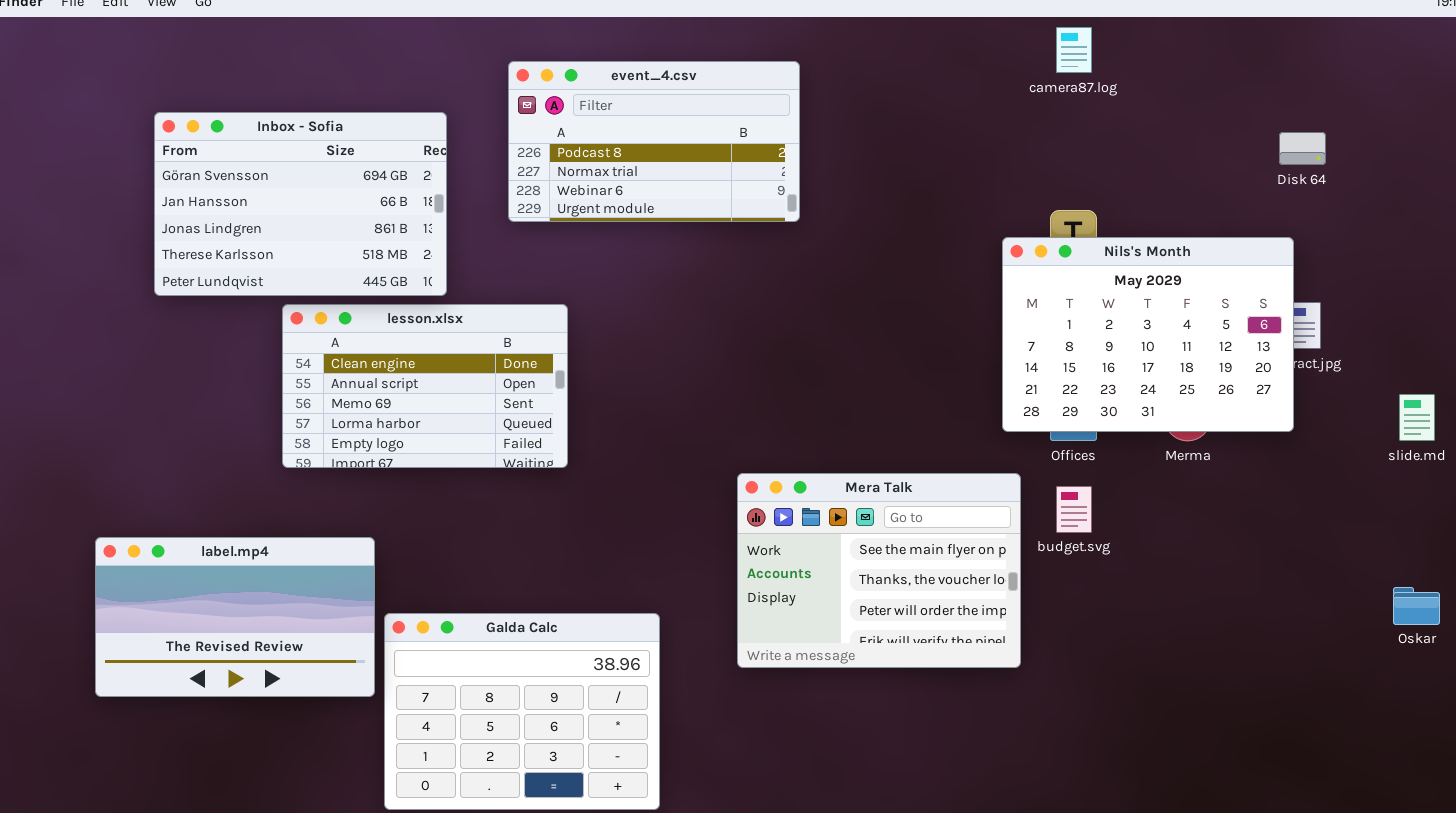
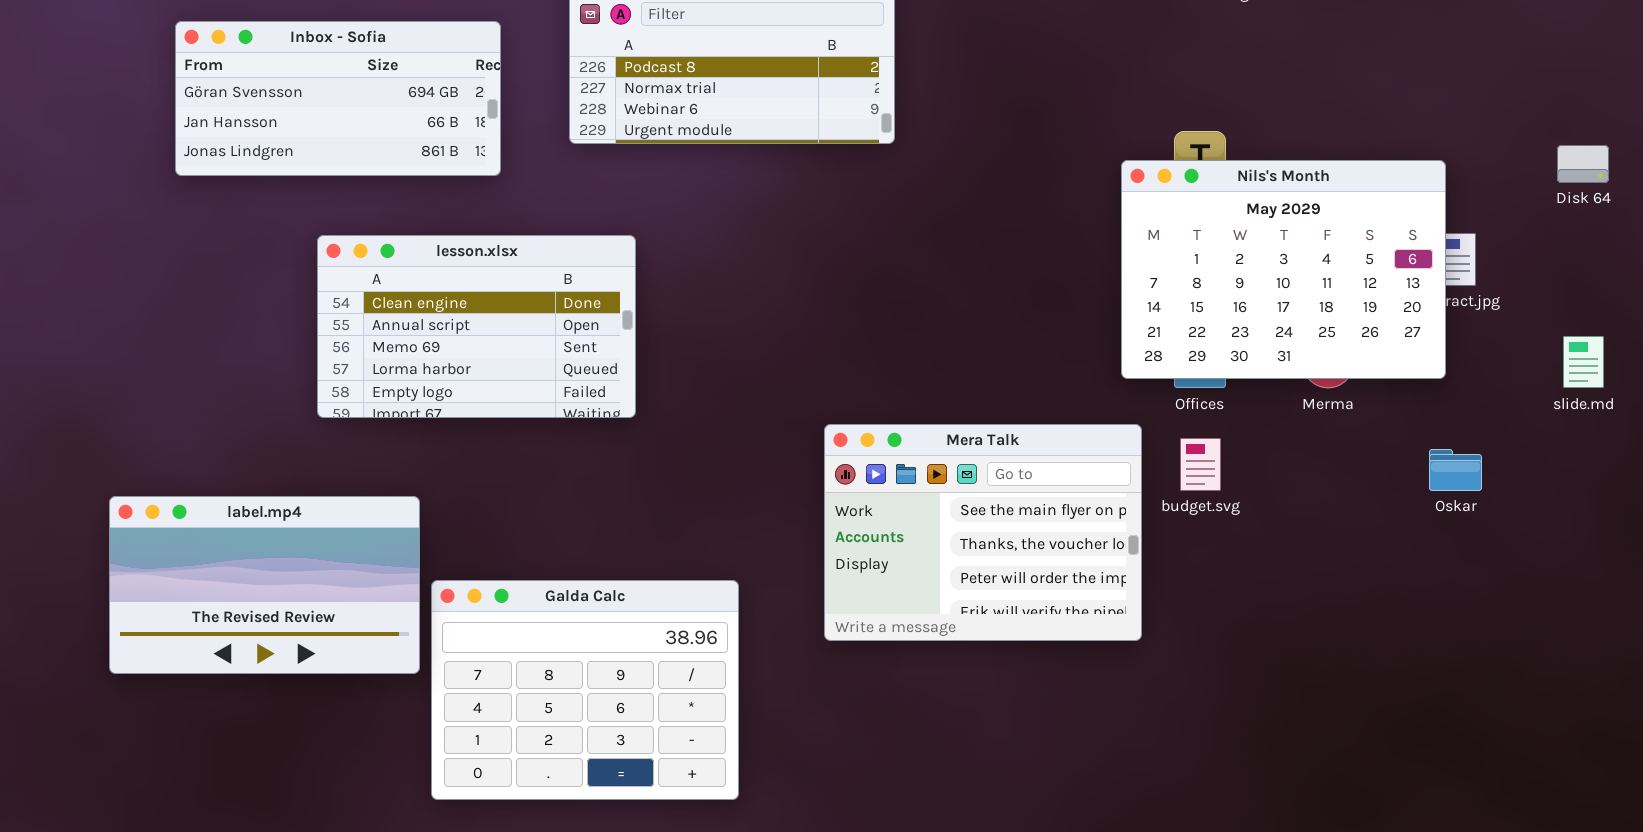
Inbox - Sofia: [154,112,447,296] -> [175,21,501,176], resized
Disk 64: [1279,132,1326,165] -> [1557,145,1609,183], moved
Oskar: [1393,587,1440,625] -> [1429,449,1482,491], moved

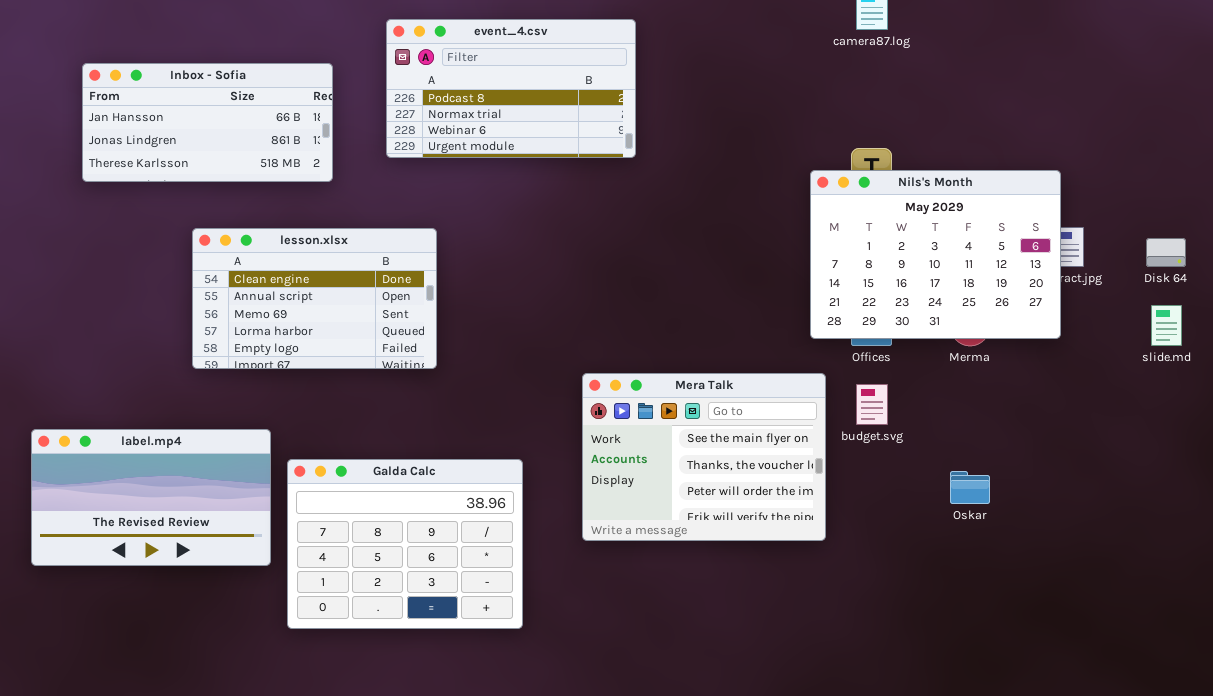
Inbox - Sofia: [175,21,501,176] -> [82,63,333,182], scrolled down 1 row
Disk 64: [1557,145,1609,183] -> [1146,238,1186,267], moved
Oskar: [1429,449,1482,491] -> [950,471,990,504], moved
Galda Calc: [431,580,739,800] -> [287,459,523,629], moved

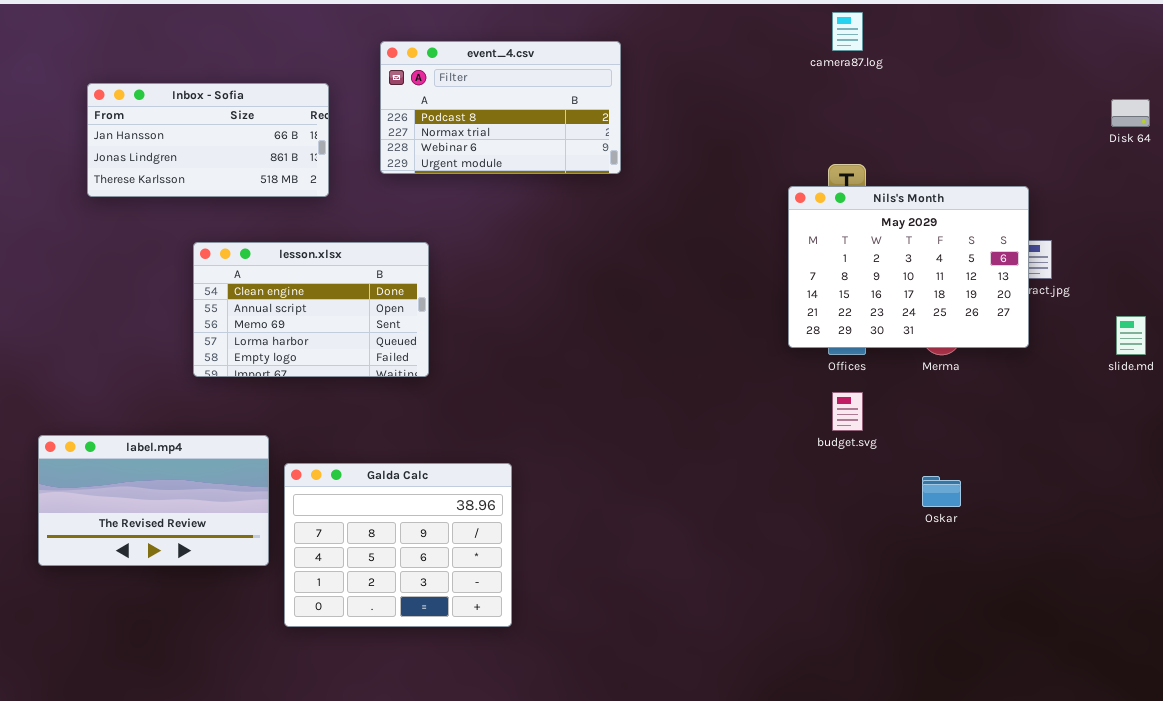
Disk 64: [1146,238,1186,267] -> [1111,99,1150,127], moved
Mera Talk: [582,373,826,541] -> none, closed

